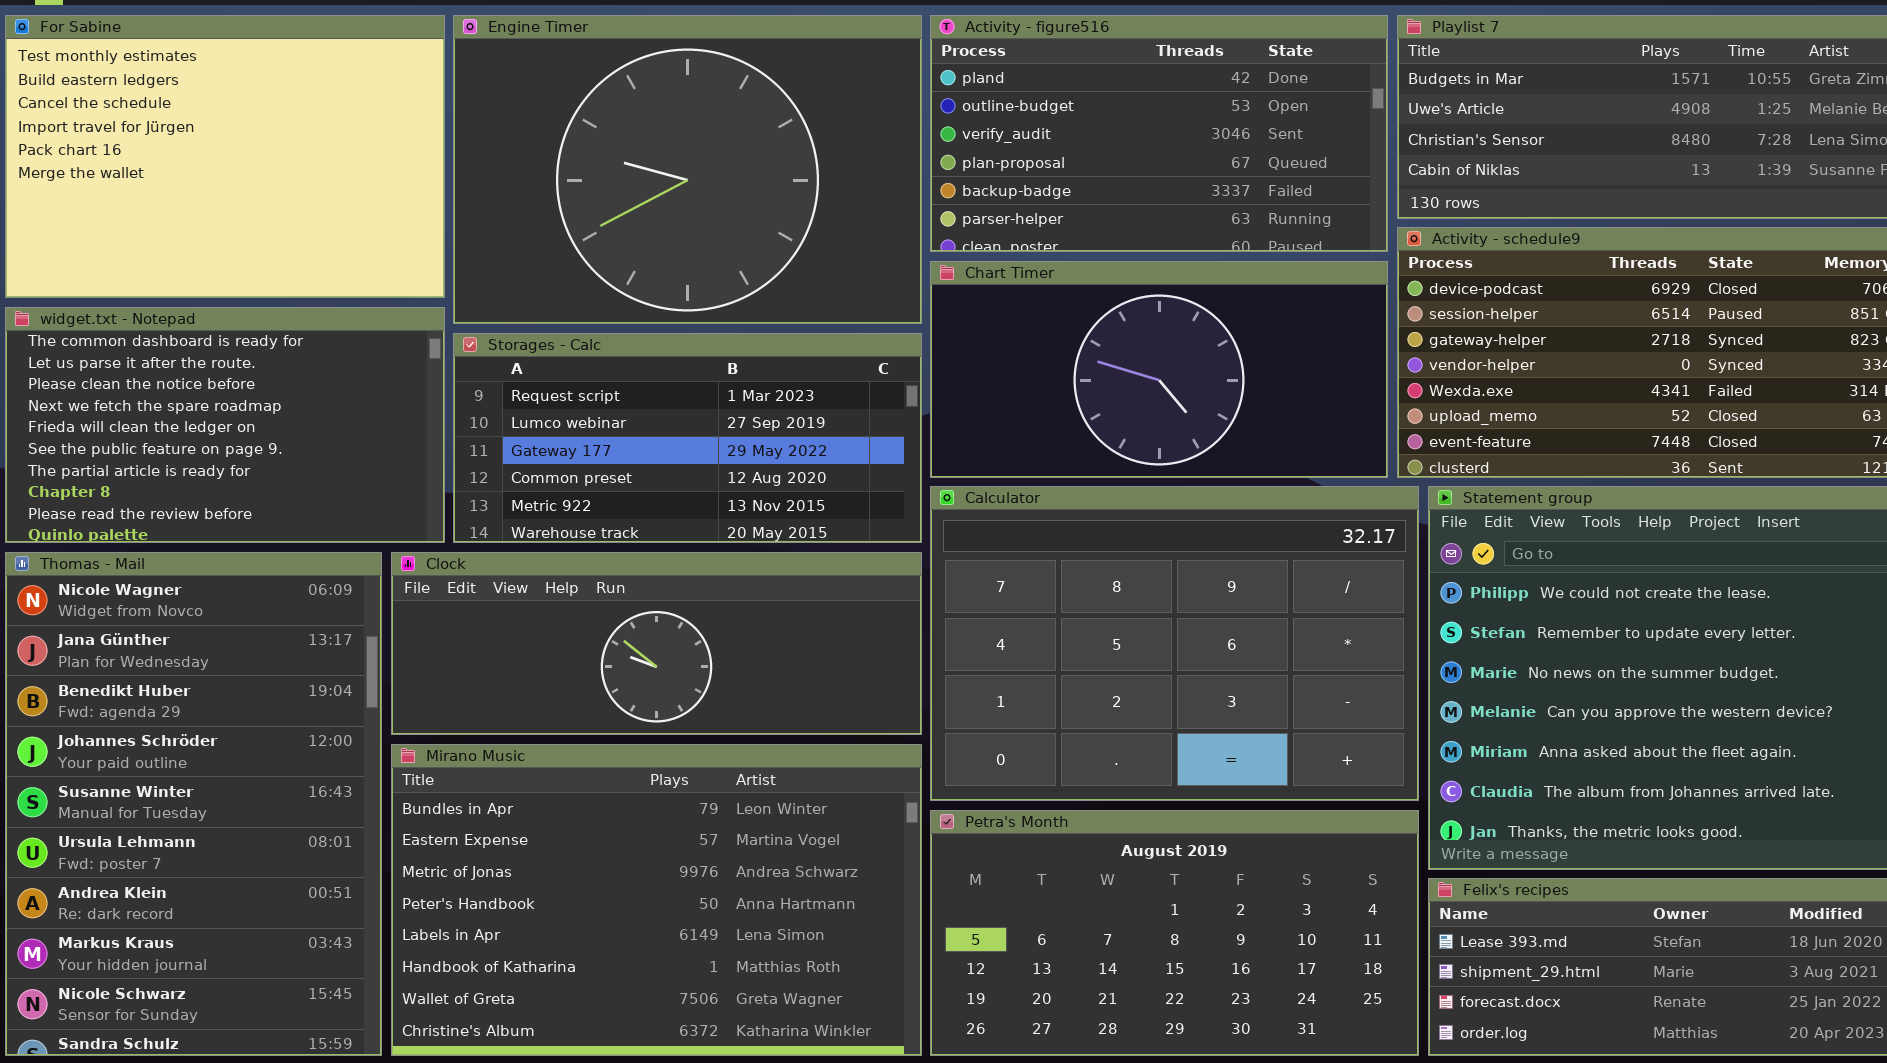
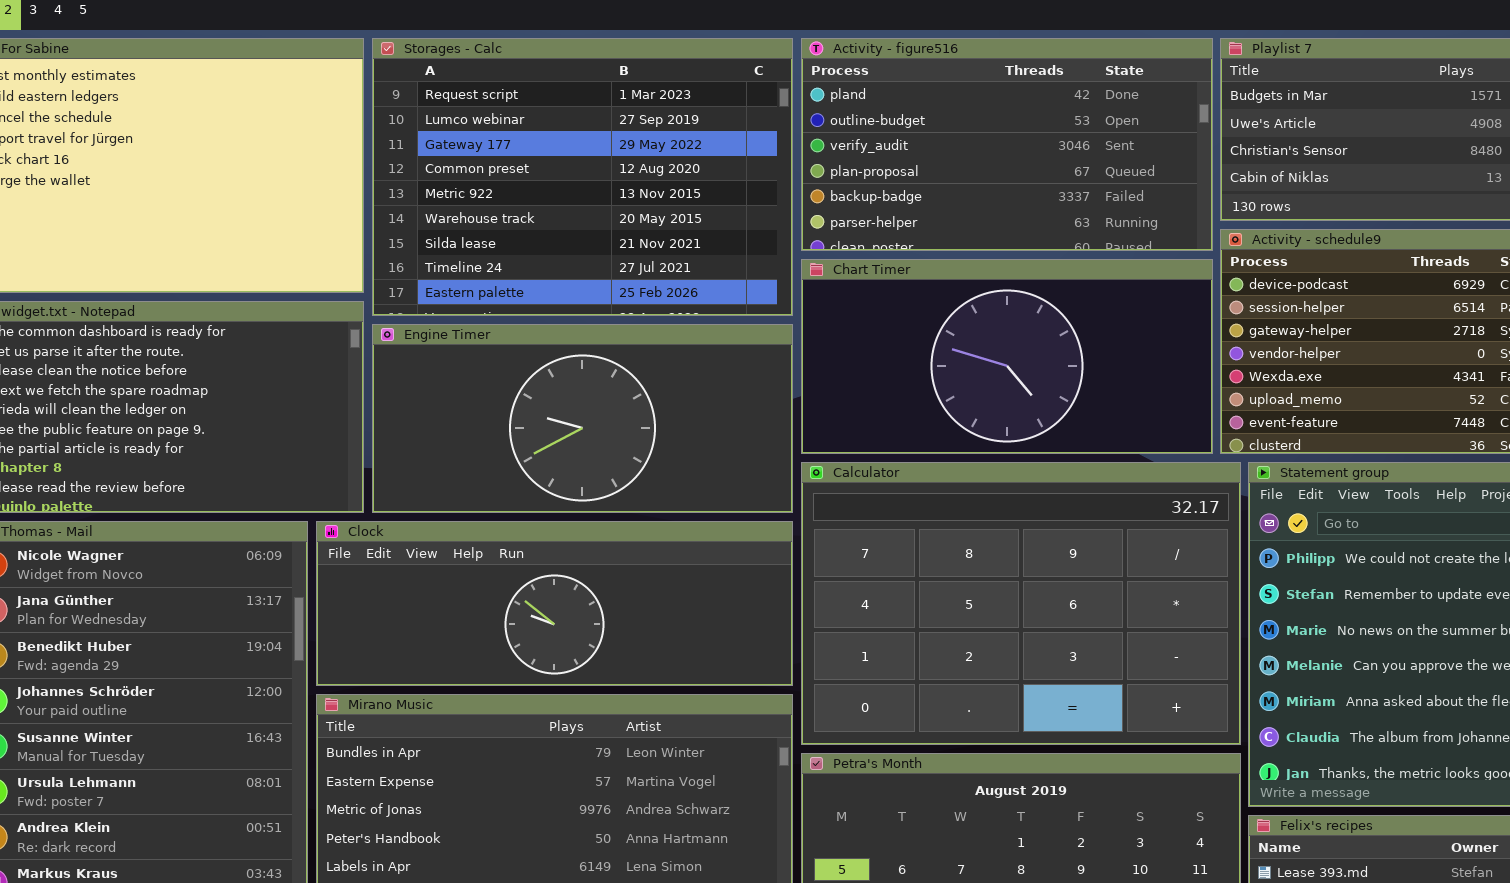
Engine Timer: [453,15,922,324] -> [372,324,793,513], moved, resized
Storages - Calc: [453,333,922,543] -> [372,38,793,316], moved, resized

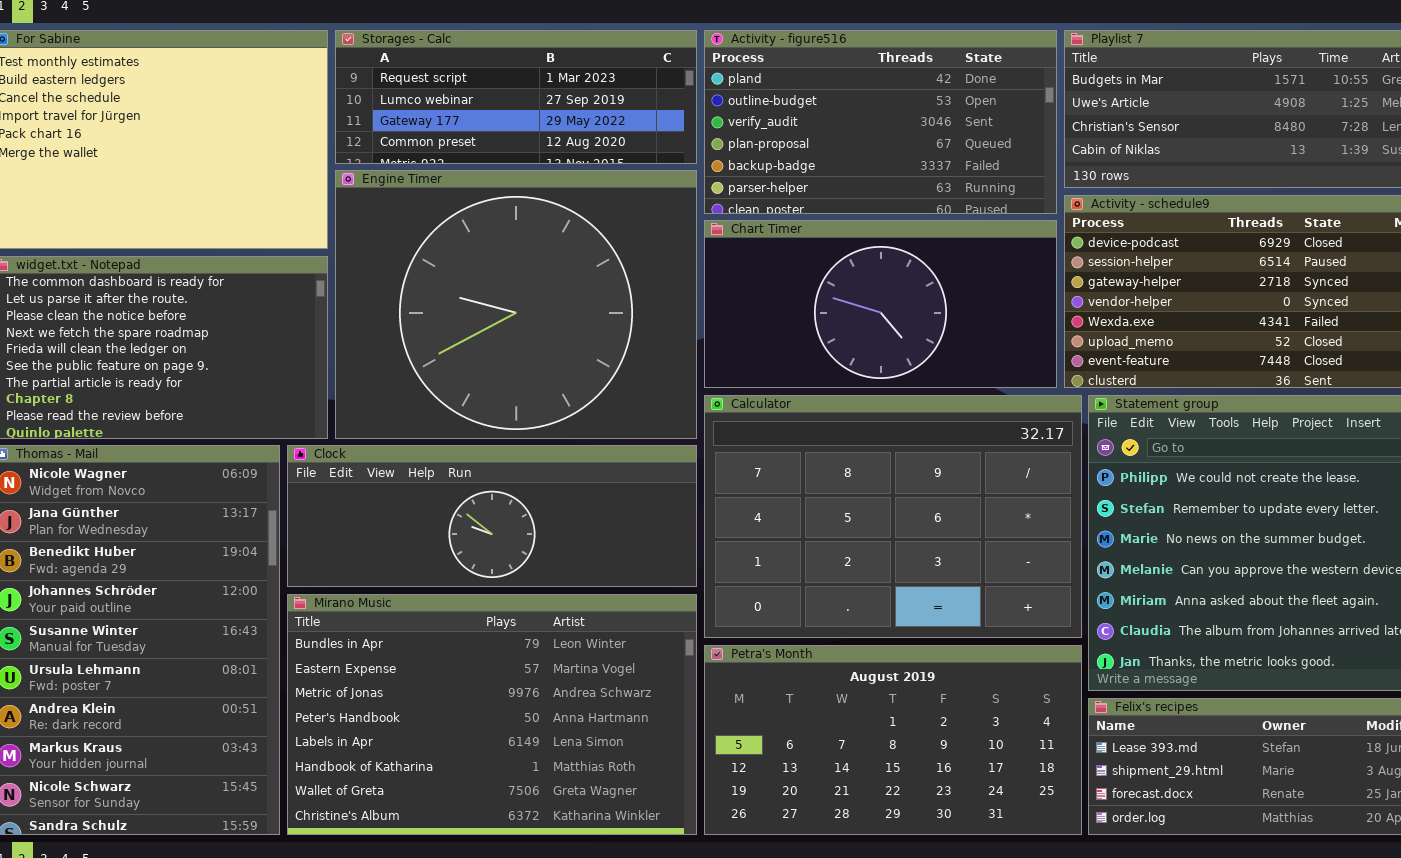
Storages - Calc: [372,38,793,316] -> [335,30,697,164], resized
Engine Timer: [372,324,793,513] -> [335,170,697,439], resized

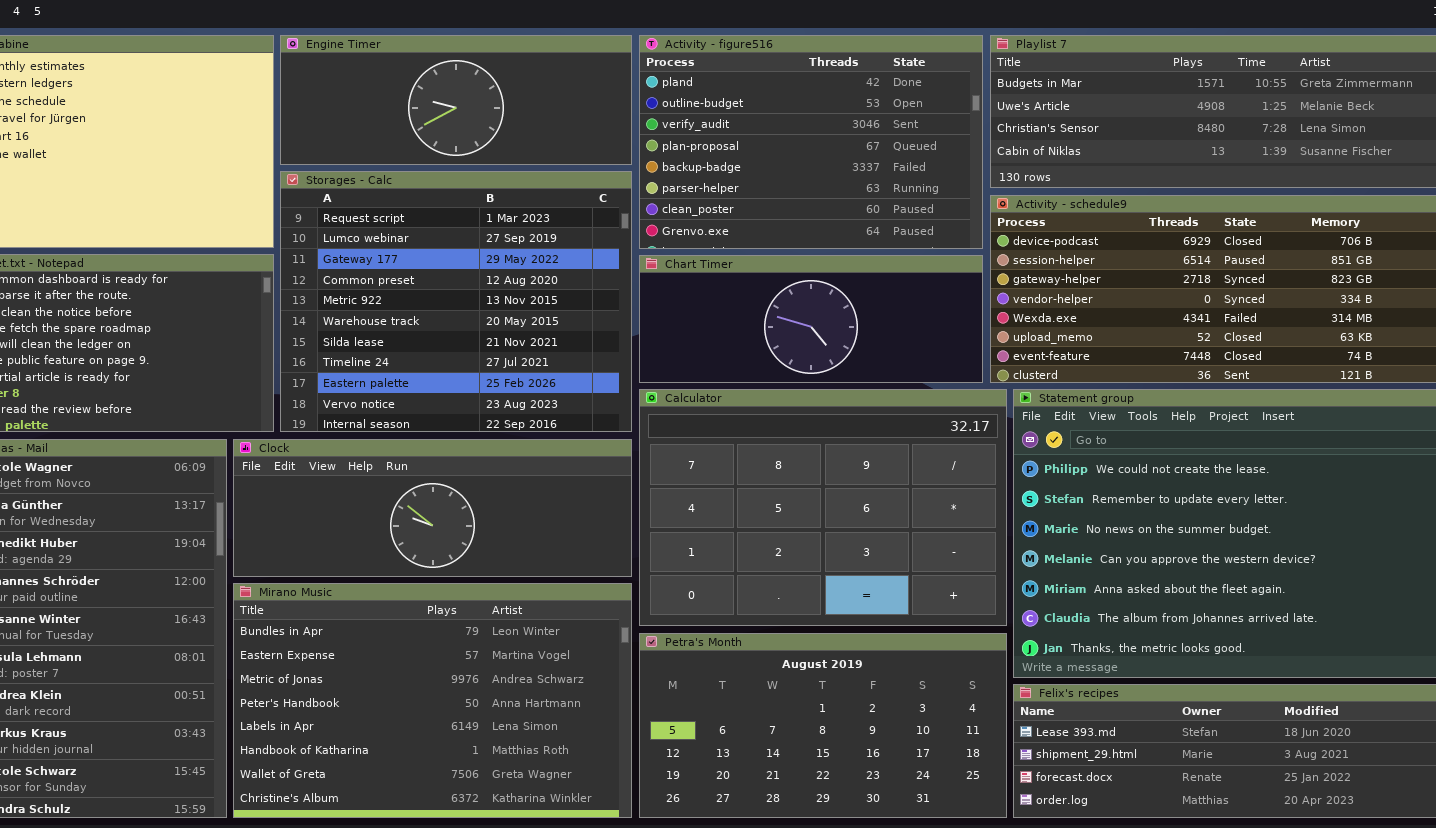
Storages - Calc: [335,30,697,164] -> [280,171,632,432], moved, resized
Activity - figure516: [704,30,1057,214] -> [639,35,983,249], resized
Engine Timer: [335,170,697,439] -> [280,35,632,165], moved, resized
Chart Timer: [704,220,1057,388] -> [639,255,983,383], resized

